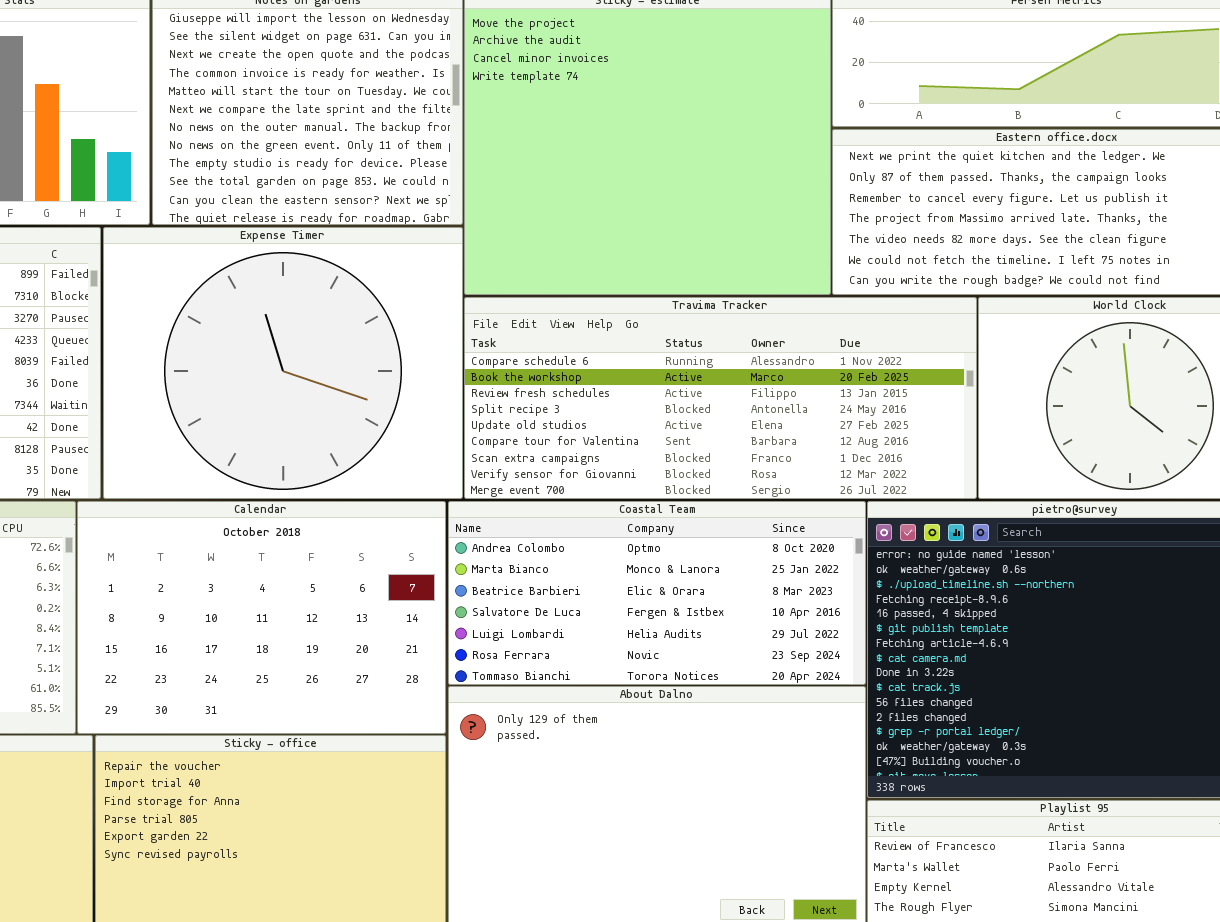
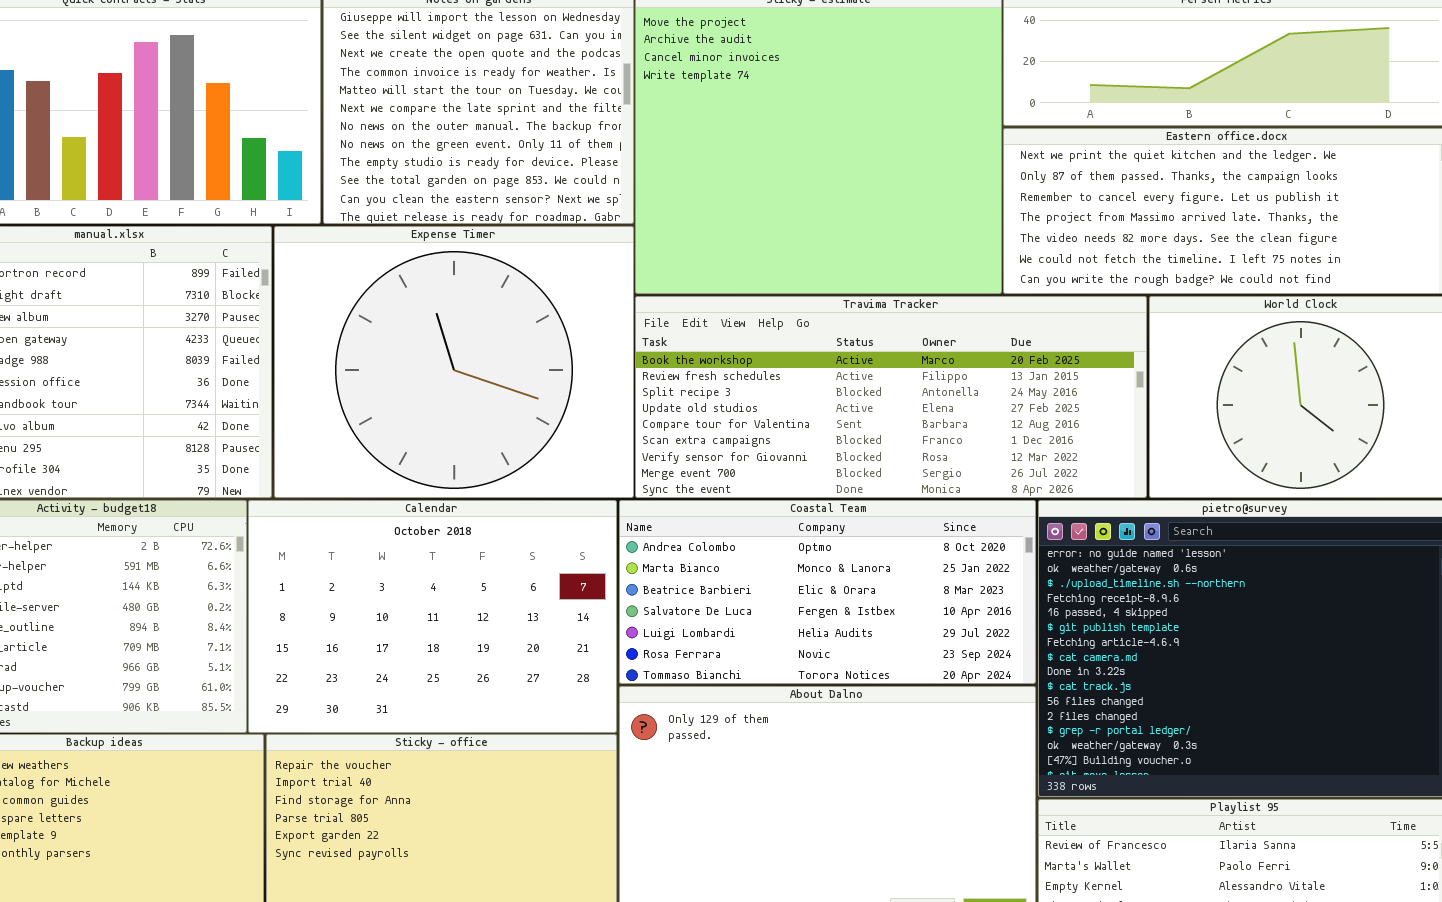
Travima Tracker: [464,297,977,499] -> [635,296,1147,498], scrolled down 1 row

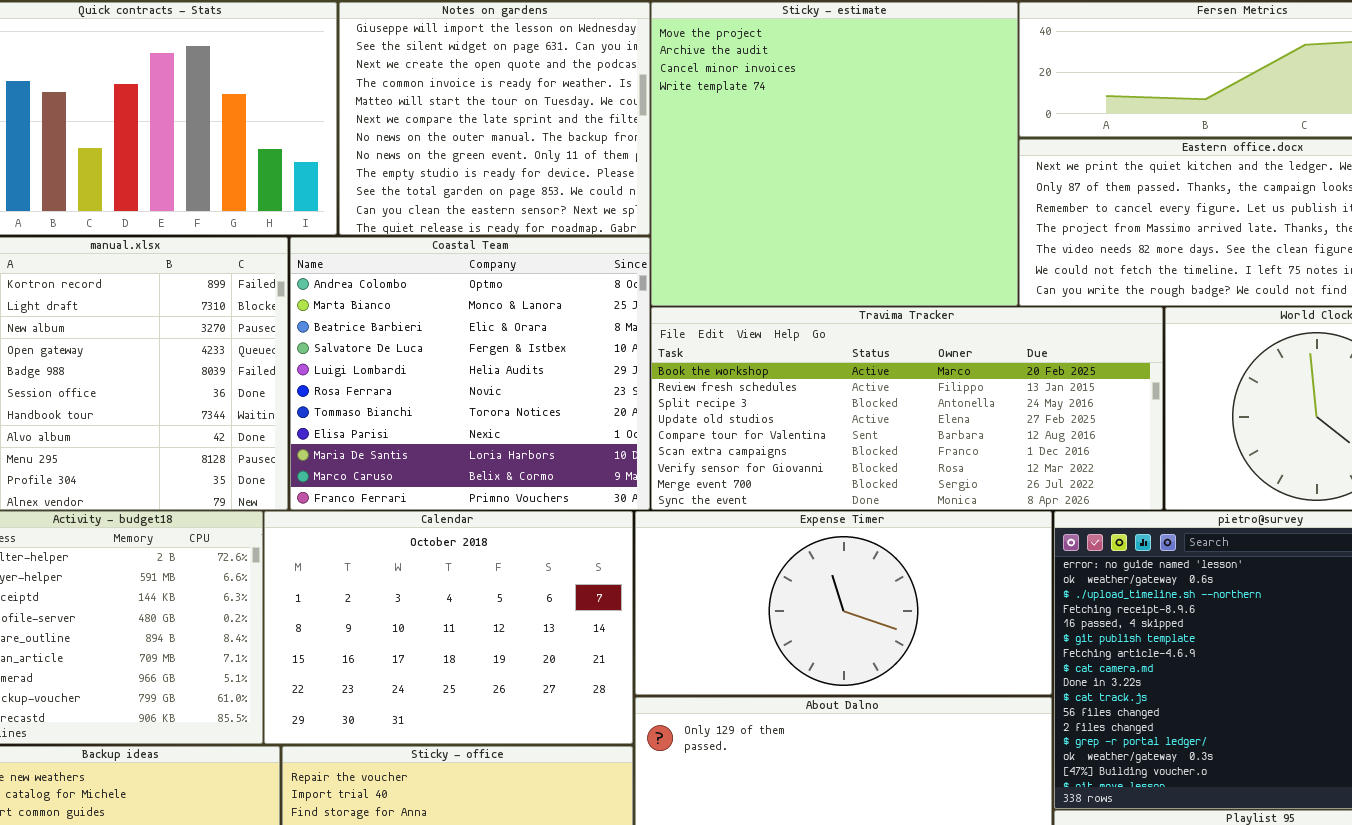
Expense Timer: [274,226,634,498] -> [635,511,1052,695], moved, resized
Coastal Team: [619,500,1036,684] -> [290,237,650,510], moved, resized

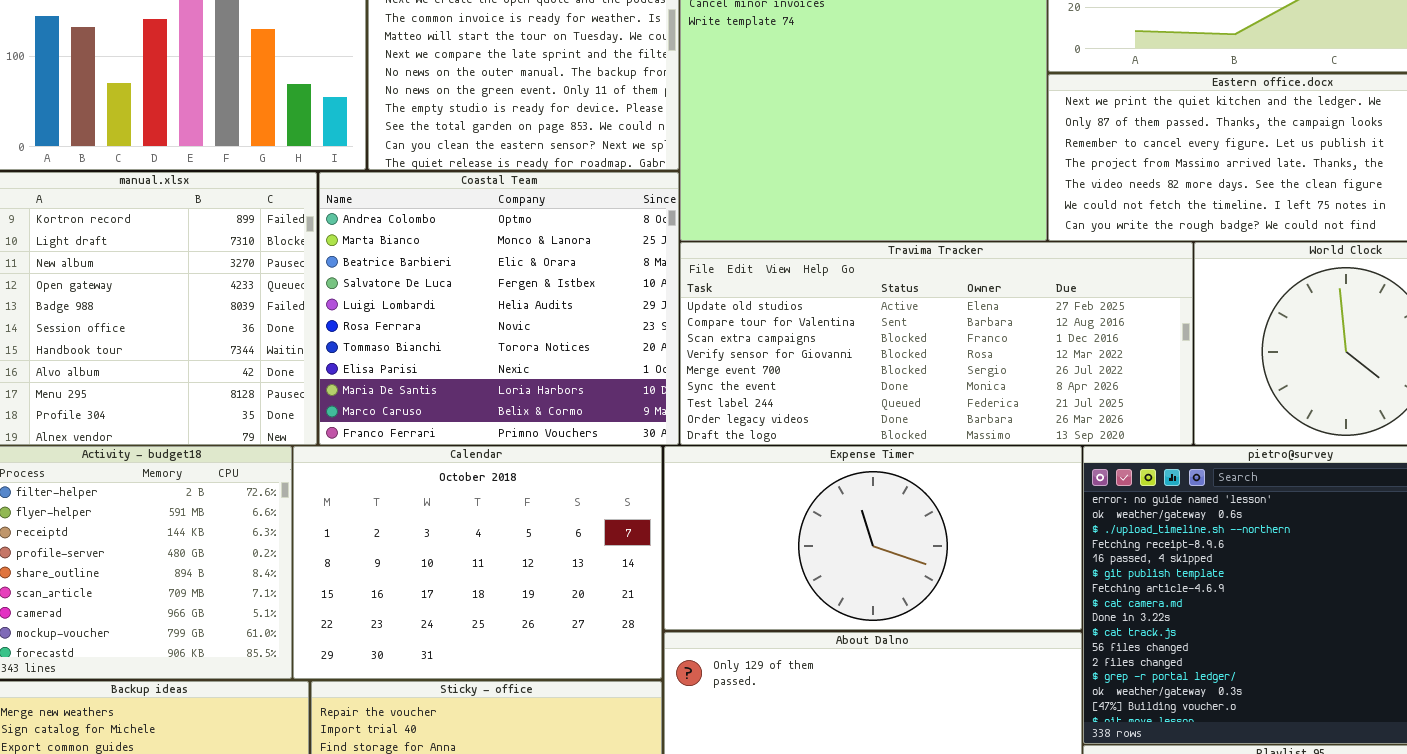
Travima Tracker: [651,307,1163,510] -> [680,242,1193,445], scrolled down 3 rows

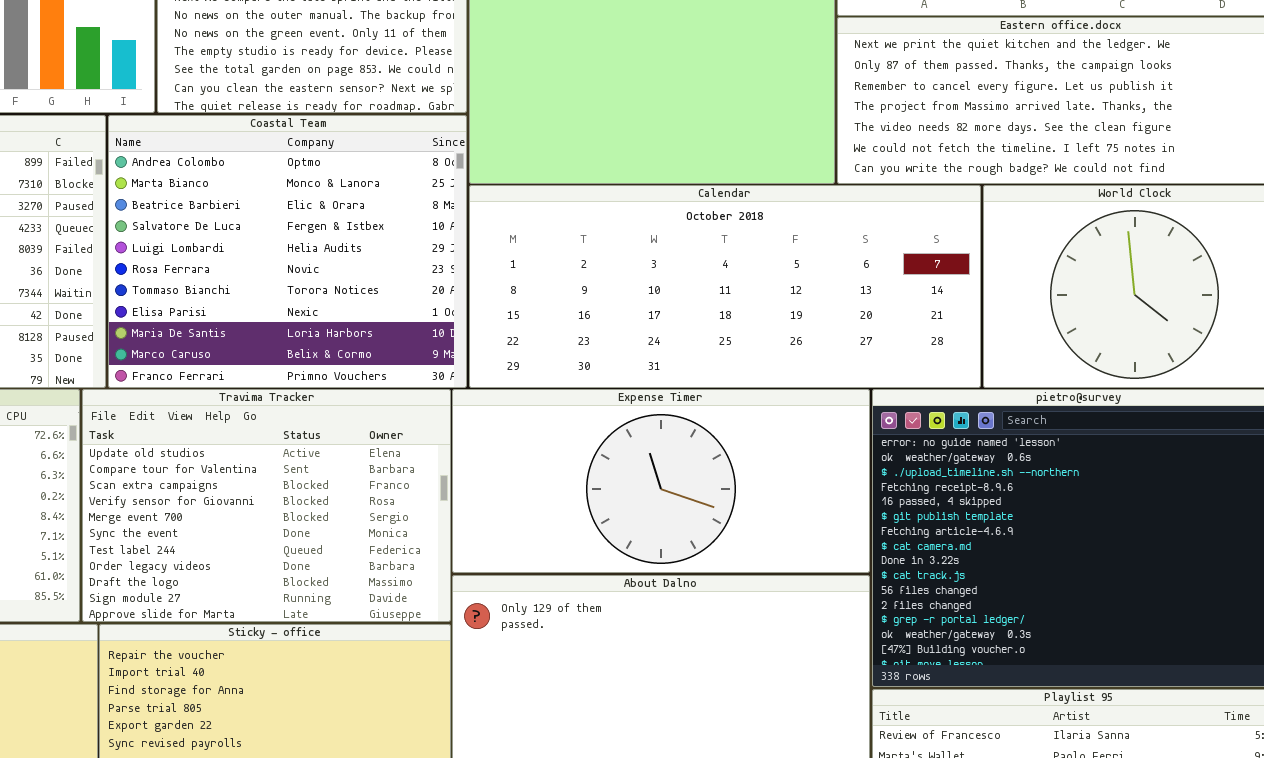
Travima Tracker: [680,242,1193,445] -> [82,389,451,622], moved, resized
Calendar: [293,446,662,679] -> [469,185,981,388], moved, resized

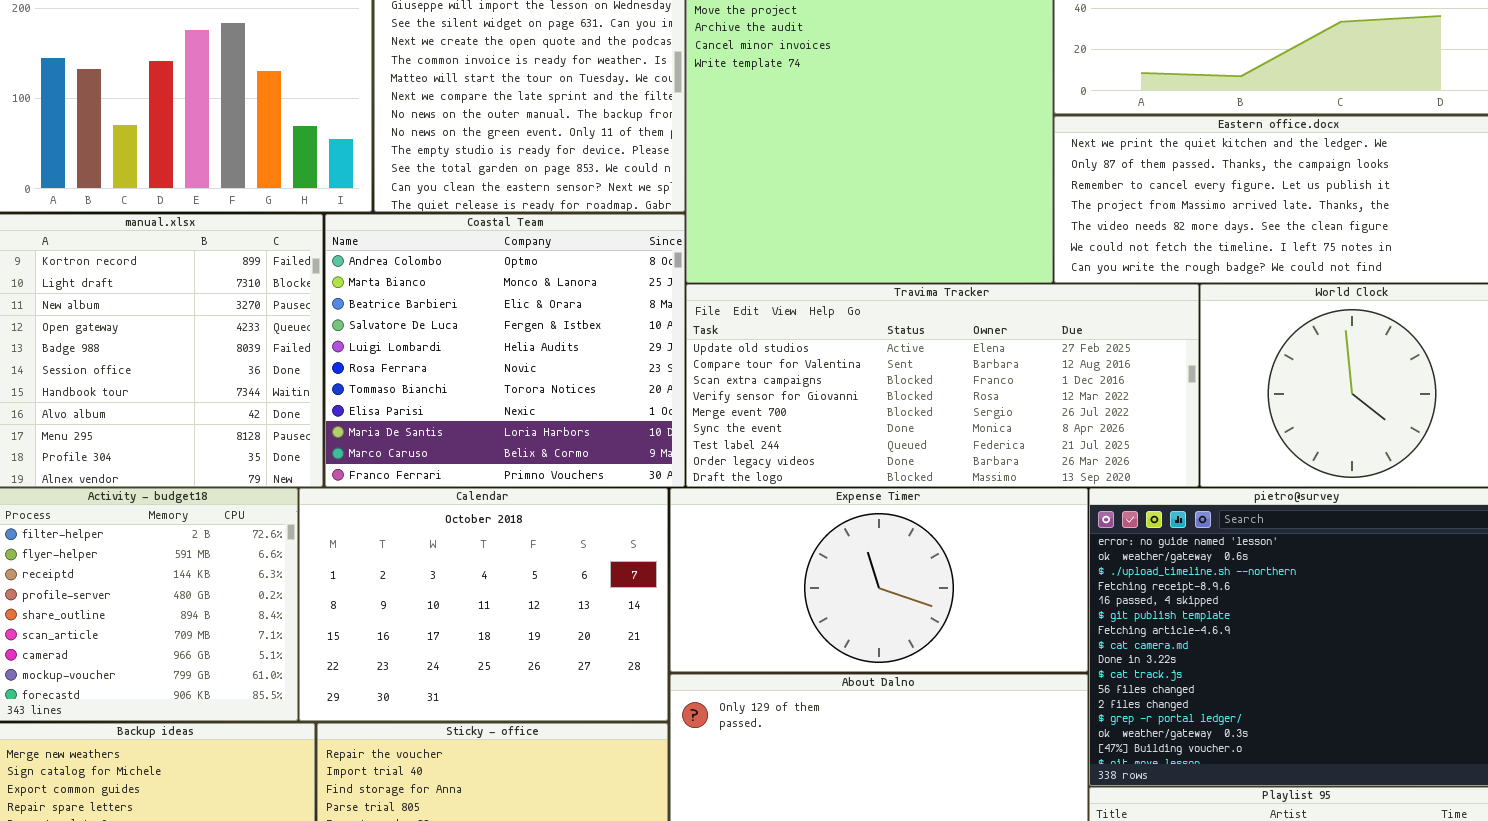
Calendar: [469,185,981,388] -> [299,488,668,721], moved, resized
Travima Tracker: [82,389,451,622] -> [686,284,1199,487], moved, resized

